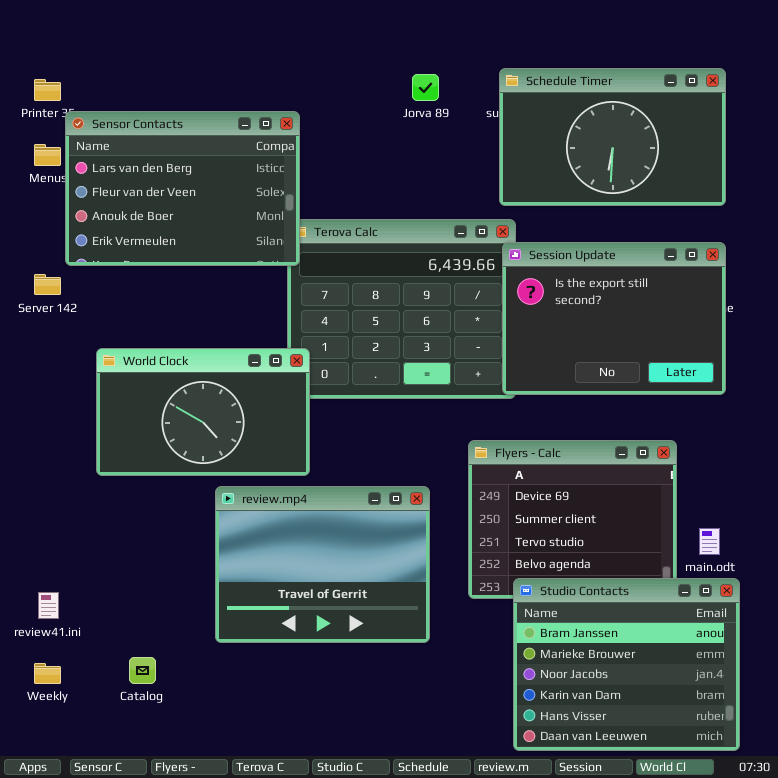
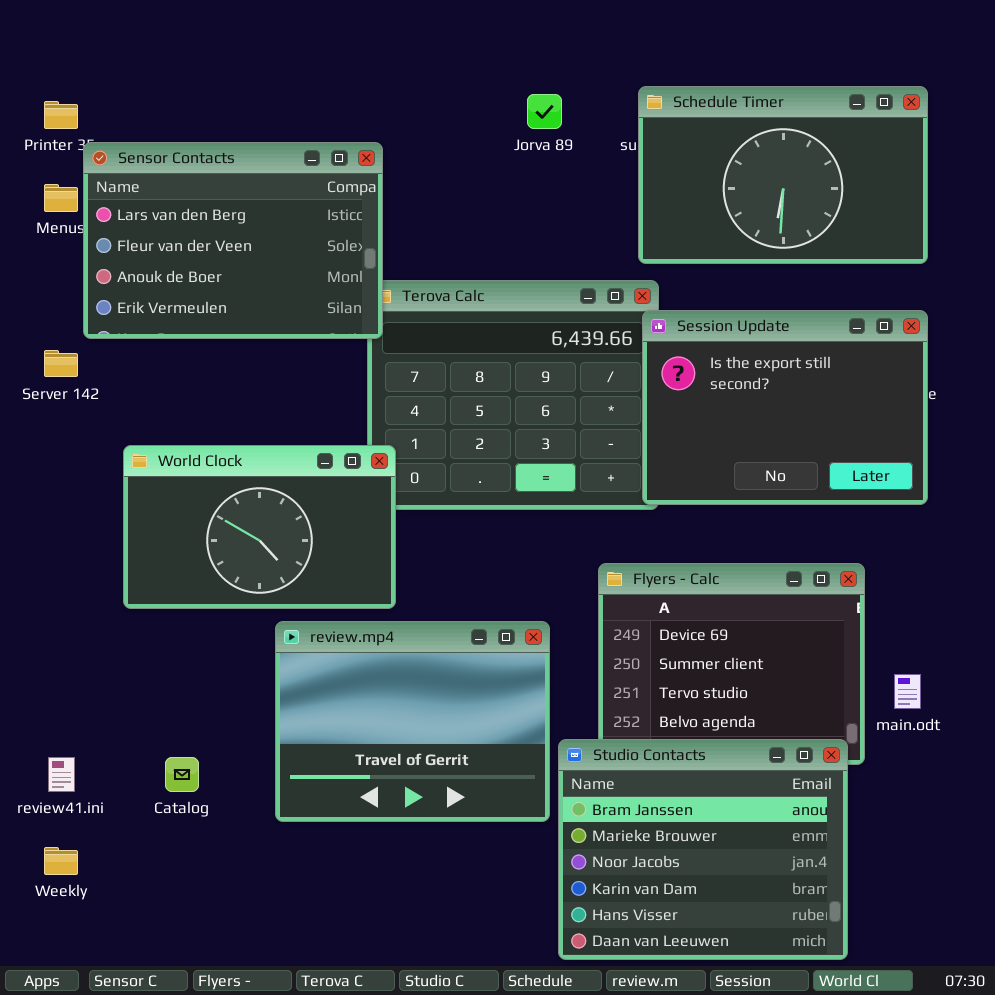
Studio Contacts: [513,578,740,751] -> [558,739,848,960], moved
Catalog: [129,657,156,684] -> [165,757,199,792], moved

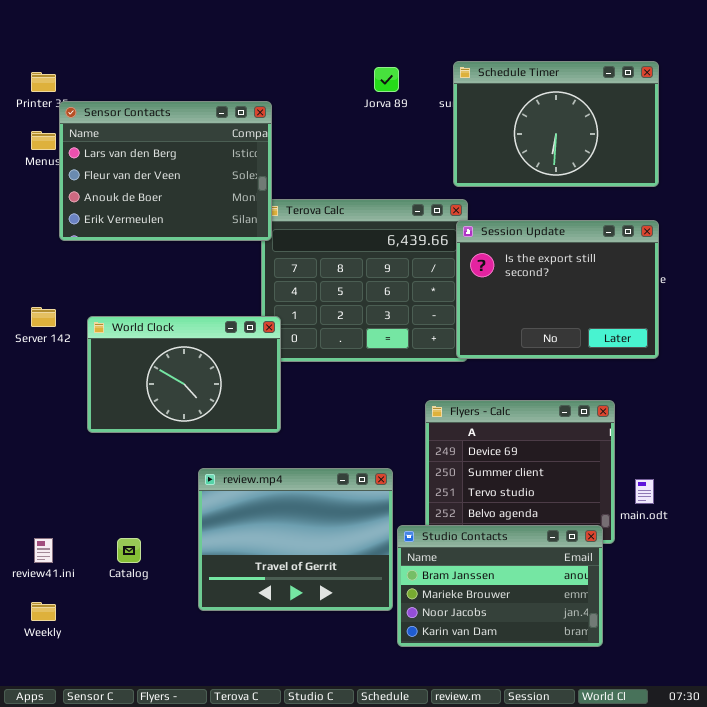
Server 142: [44,350,78,377] -> [31,307,56,327], moved
review.mp4: [275,621,550,822] -> [198,468,393,611], moved
Studio Contacts: [558,739,848,960] -> [397,525,603,647], resized

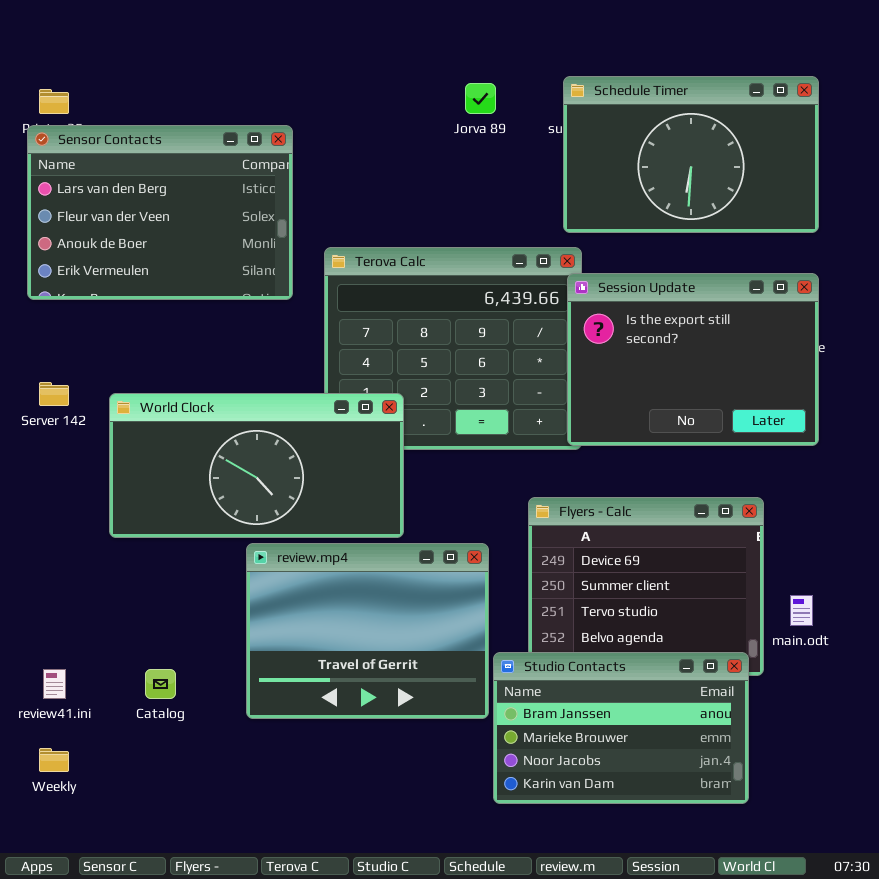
Sensor Contacts: [59,101,272,241] -> [27,125,293,300], moved
World Clock: [87,316,281,433] -> [109,393,404,538], resized
review.mp4: [198,468,393,611] -> [246,543,489,719], moved

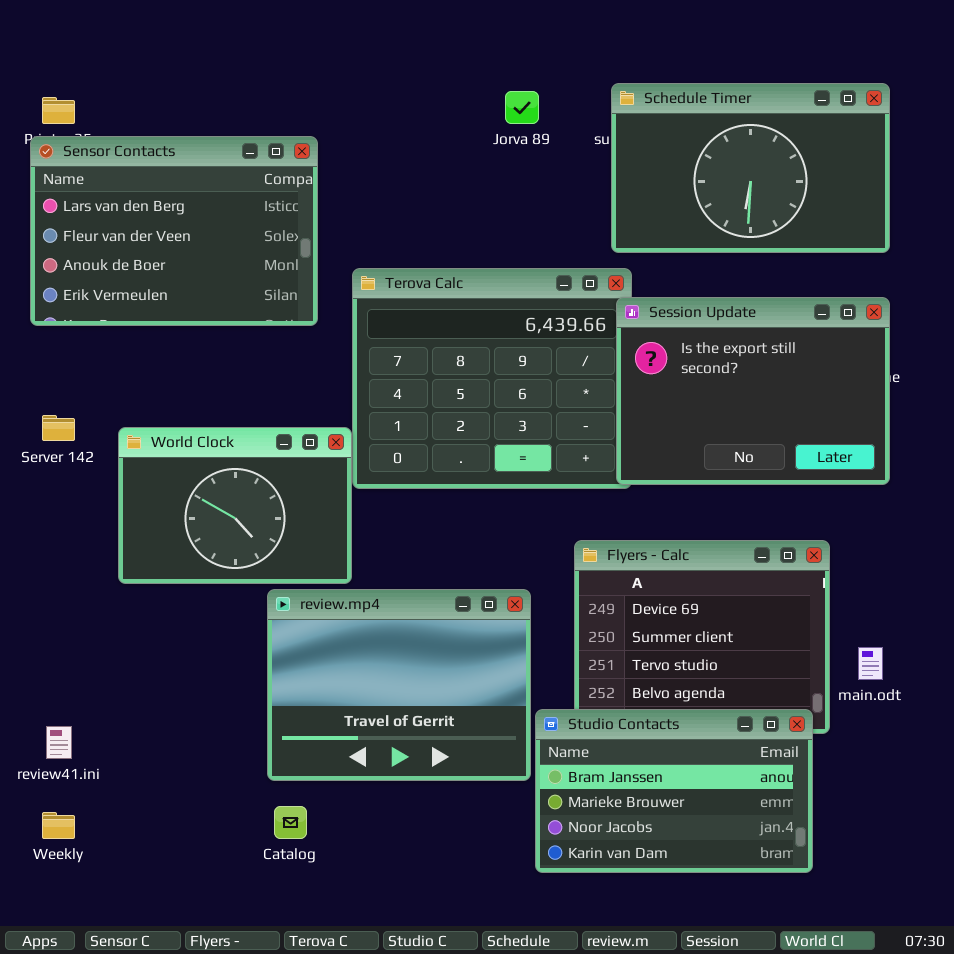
World Clock: [109,393,404,538] -> [118,427,352,584], resized
Catalog: [145,669,176,699] -> [274,806,307,839], moved

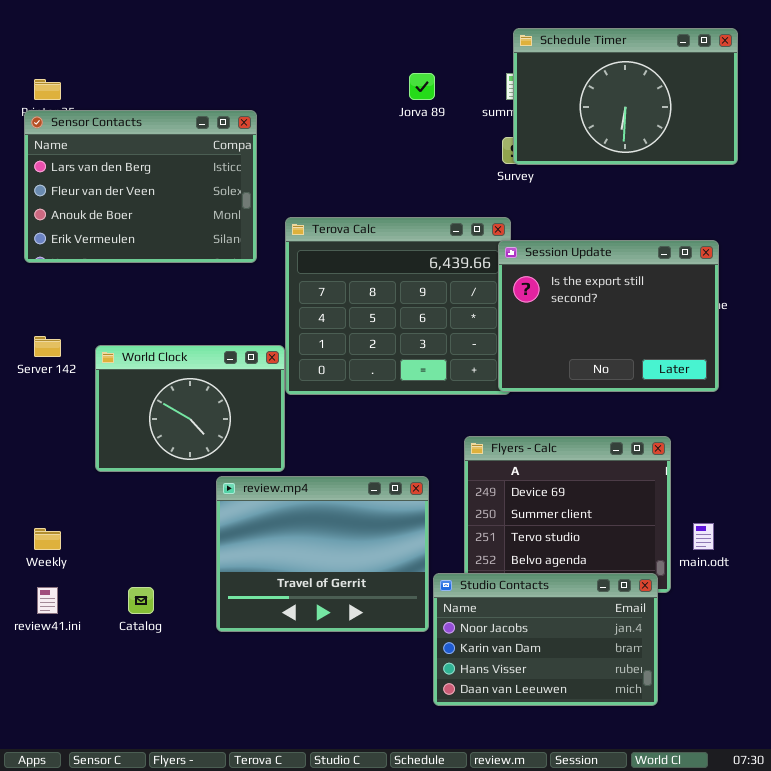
Schedule Timer: [611,83,890,253] -> [513,28,738,165], moved
Studio Contacts: [535,709,813,873] -> [433,573,658,706], scrolled down 2 rows
Catalog: [274,806,307,839] -> [128,587,154,614], moved
Weekly: [42,812,75,839] -> [34,528,61,550], moved

